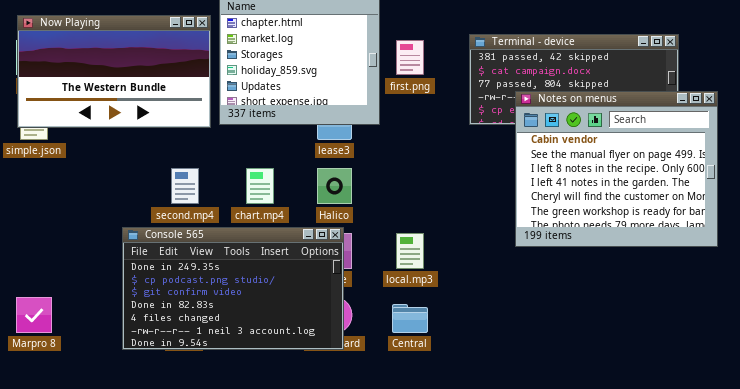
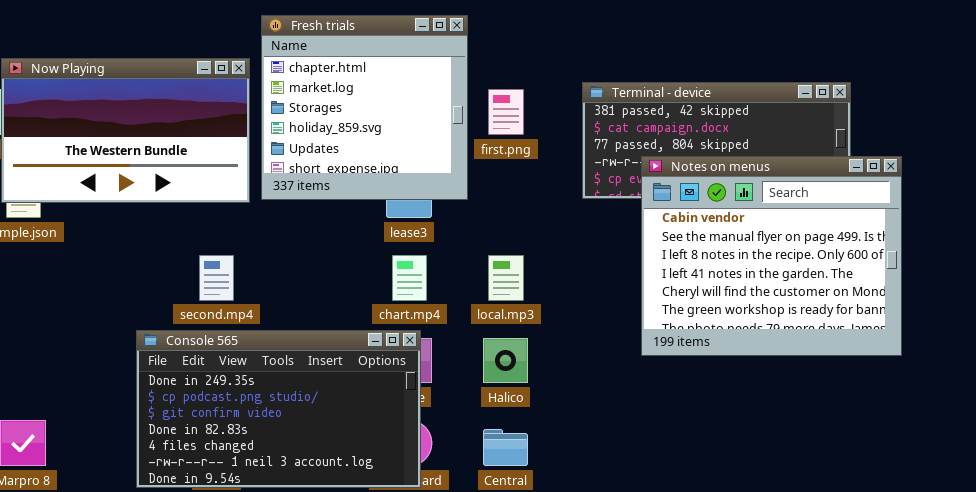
chart.mp4: [246,168,274,204] -> [392,255,427,301], moved
Halico: [317,168,352,204] -> [483,338,528,383], moved
local.mp3: [396,233,424,269] -> [488,255,524,301], moved

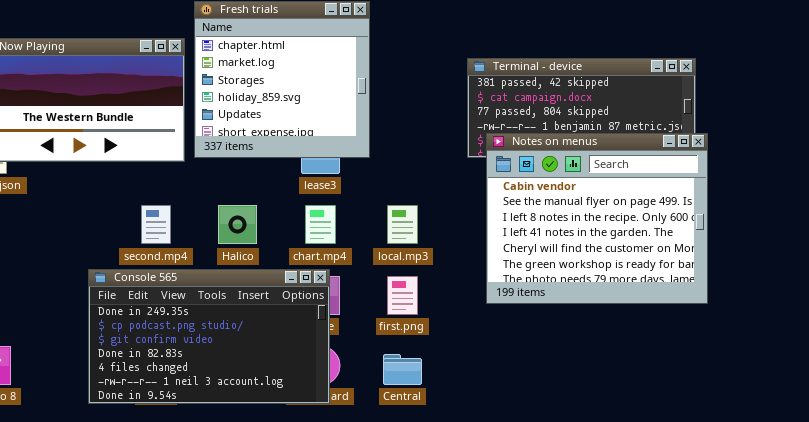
first.png: [488,89,524,135] -> [387,276,418,315], moved
Notes on menus: [641,156,902,356] -> [486,133,708,304], moved
Halico: [483,338,528,383] -> [218,205,257,244], moved

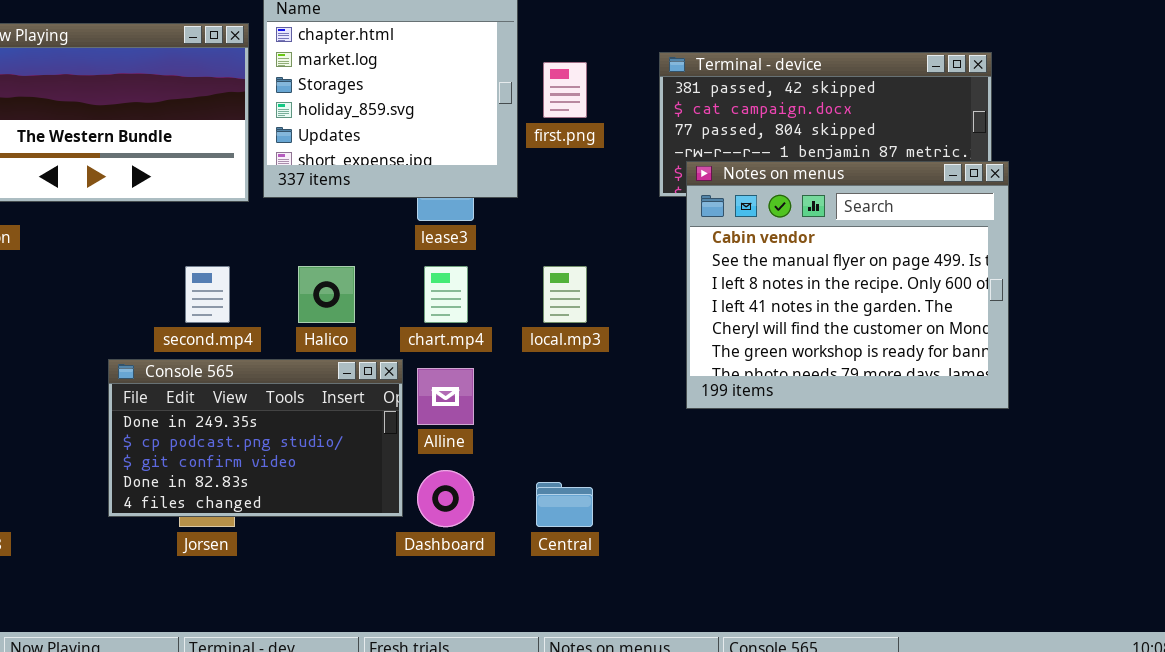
Console 565: [88,269,330,404] -> [108,359,403,517], resized
first.png: [387,276,418,315] -> [543,62,587,118], moved

